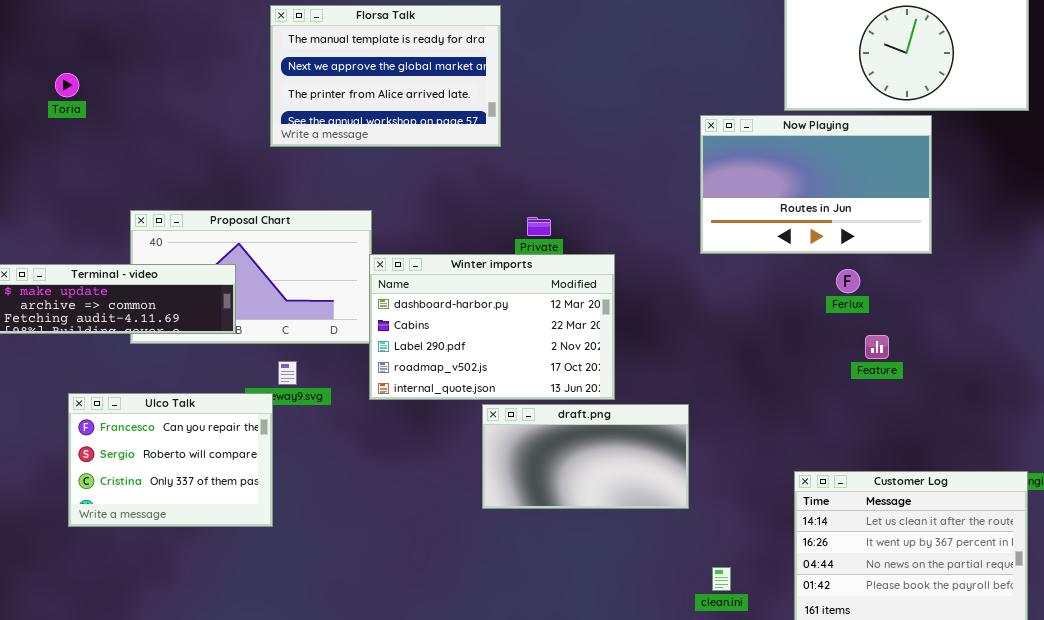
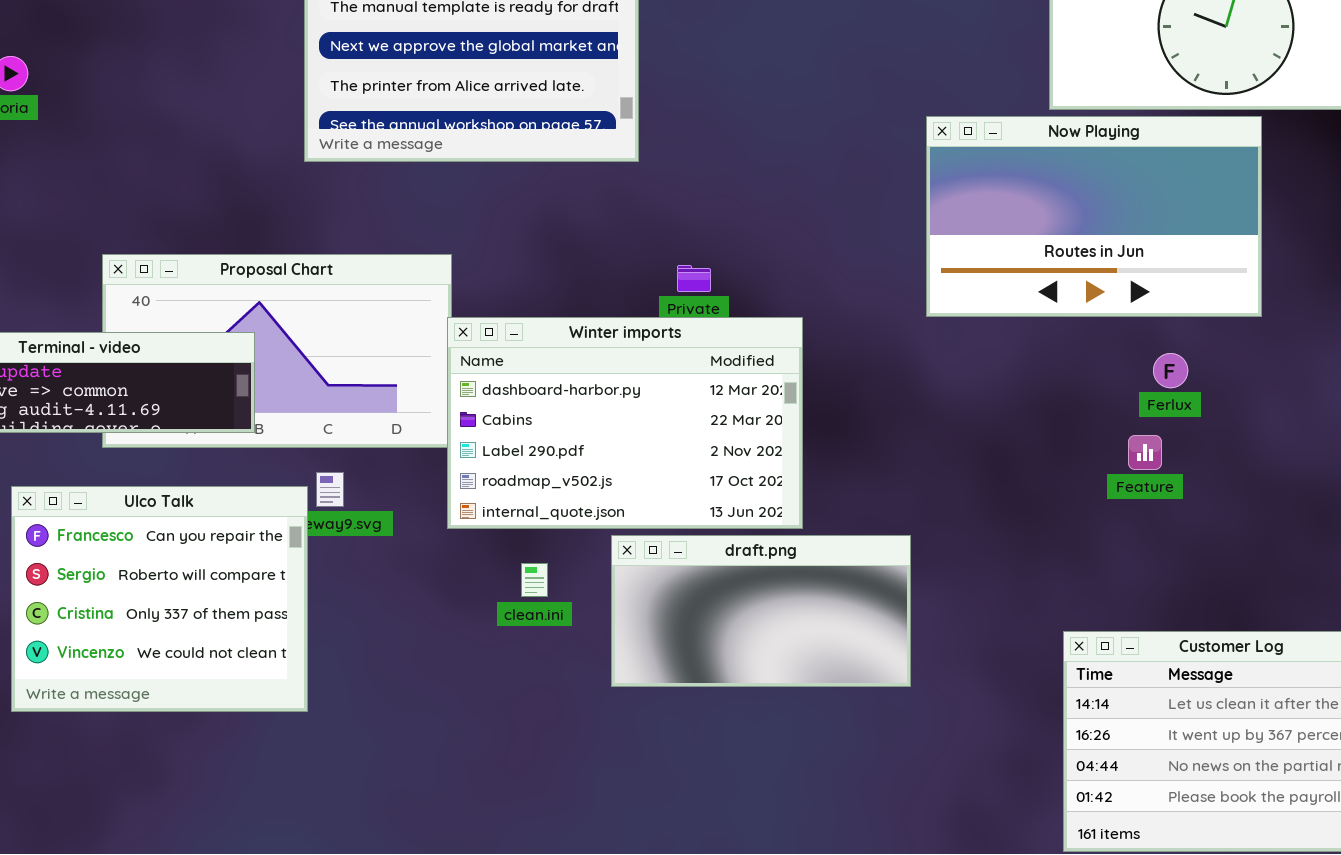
Ferlux: [836,269,860,293] -> [1153,353,1188,388], moved
Feature: [865,335,889,359] -> [1128,435,1162,470], moved
Ulco Talk: [68,393,273,527] -> [11,486,308,712], resized
clean.ini: [712,567,731,591] -> [521,563,548,597], moved

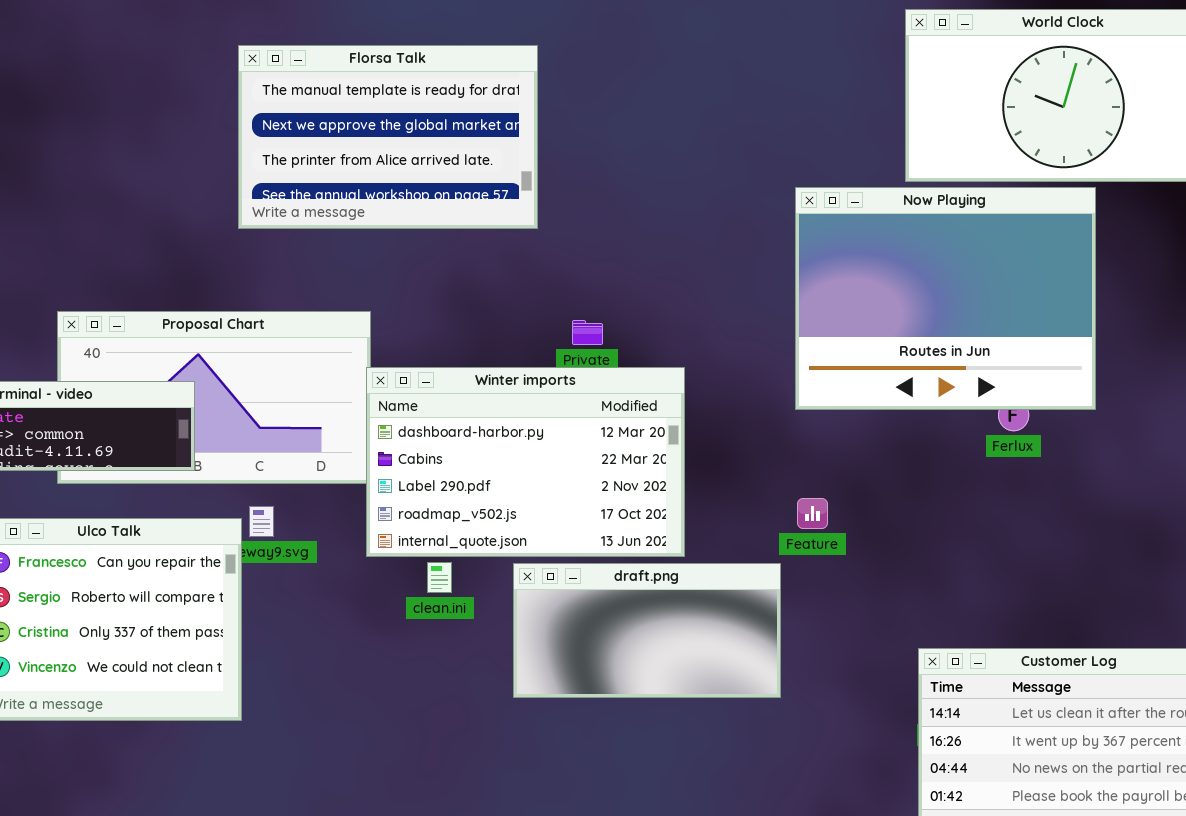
Now Playing: [926,116,1262,317] -> [795,187,1096,410], resized
Feature: [1128,435,1162,470] -> [797,498,828,529], moved
clean.ini: [521,563,548,597] -> [427,562,452,593], moved

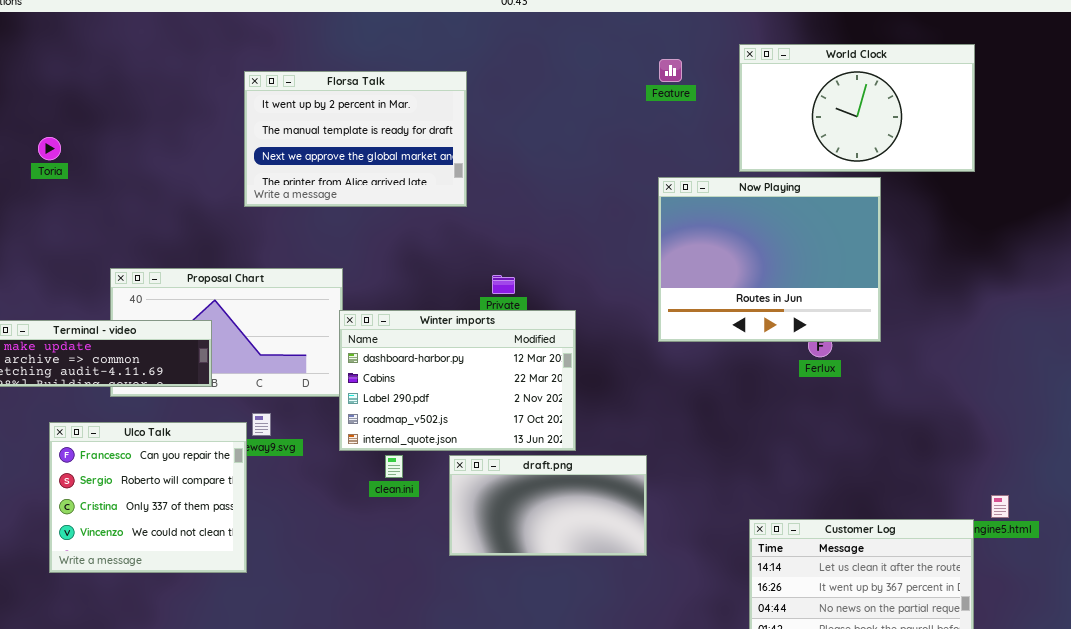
Florsa Talk: [238,45,538,229] -> [244,71,467,207], scrolled up 1 row
Feature: [797,498,828,529] -> [659,59,682,82], moved

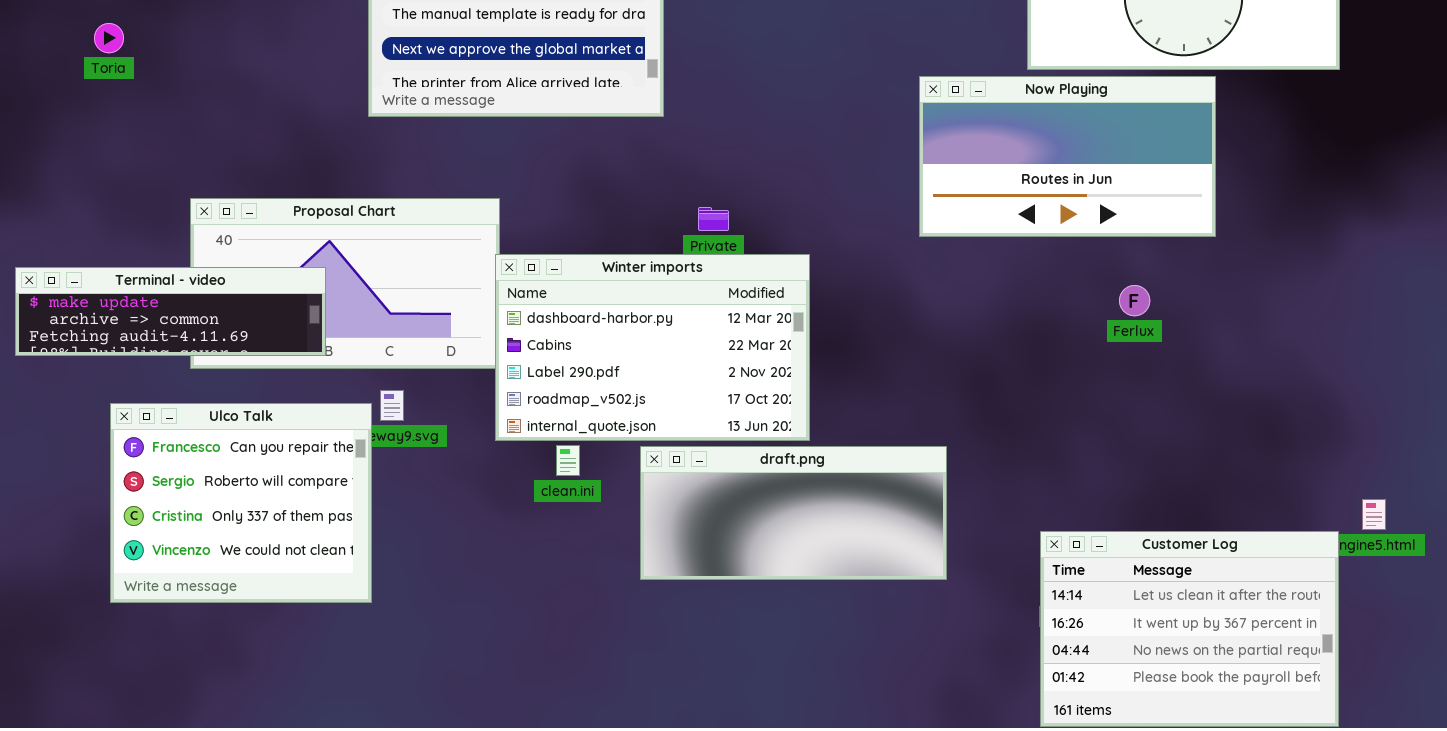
Now Playing: [658,177,881,342] -> [919,76,1216,237], resized
draft.png: [449,455,647,556] -> [640,446,947,580], resized

